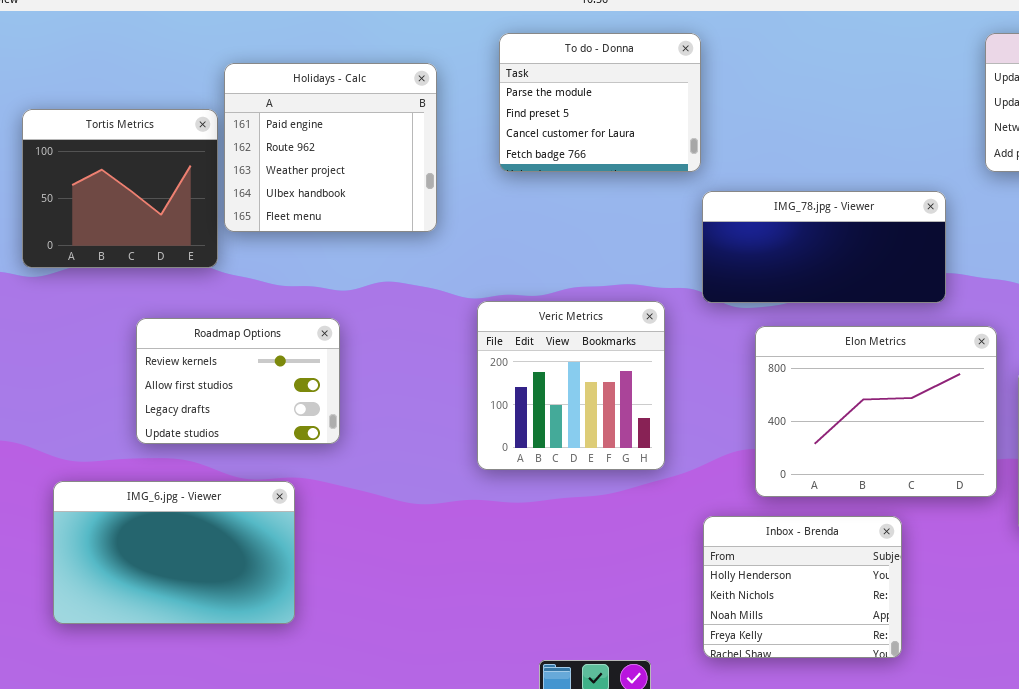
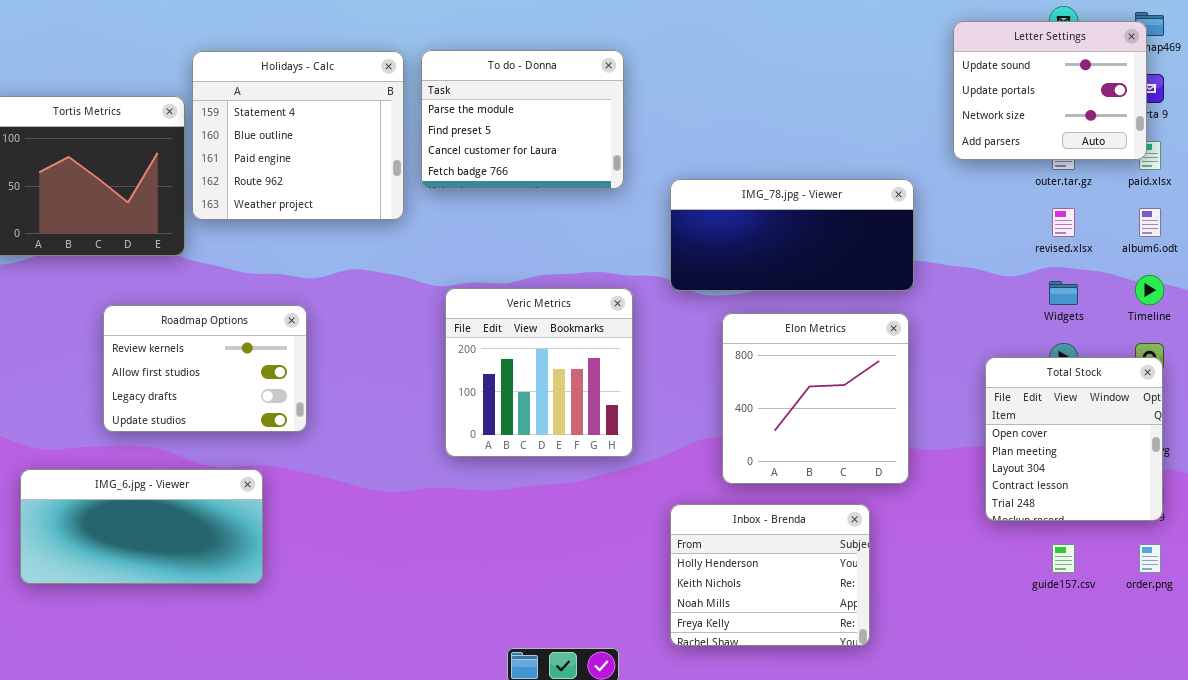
To do - Donna: [499,33,701,172] -> [421,50,624,189], moved
Holidays - Calc: [224,63,437,232] -> [192,51,404,220], scrolled up 2 rows
Elon Metrics: [755,326,997,497] -> [722,313,909,484], resized
IMG_6.jpg - Viewer: [53,481,295,624] -> [20,469,263,584], resized

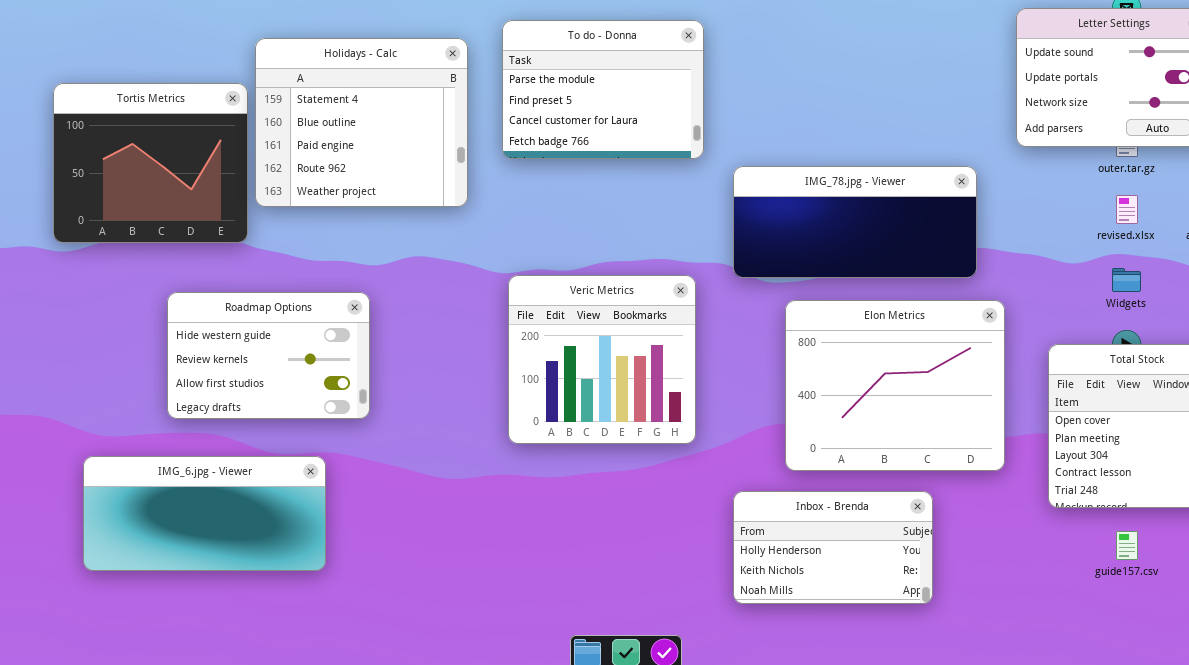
To do - Donna: [421,50,624,189] -> [502,20,704,159], moved
Roadmap Options: [103,305,307,432] -> [167,292,370,419], scrolled up 1 row
Elon Metrics: [722,313,909,484] -> [785,300,1005,471], resized
Inbox - Brenda: [670,504,870,646] -> [733,491,933,604], resized

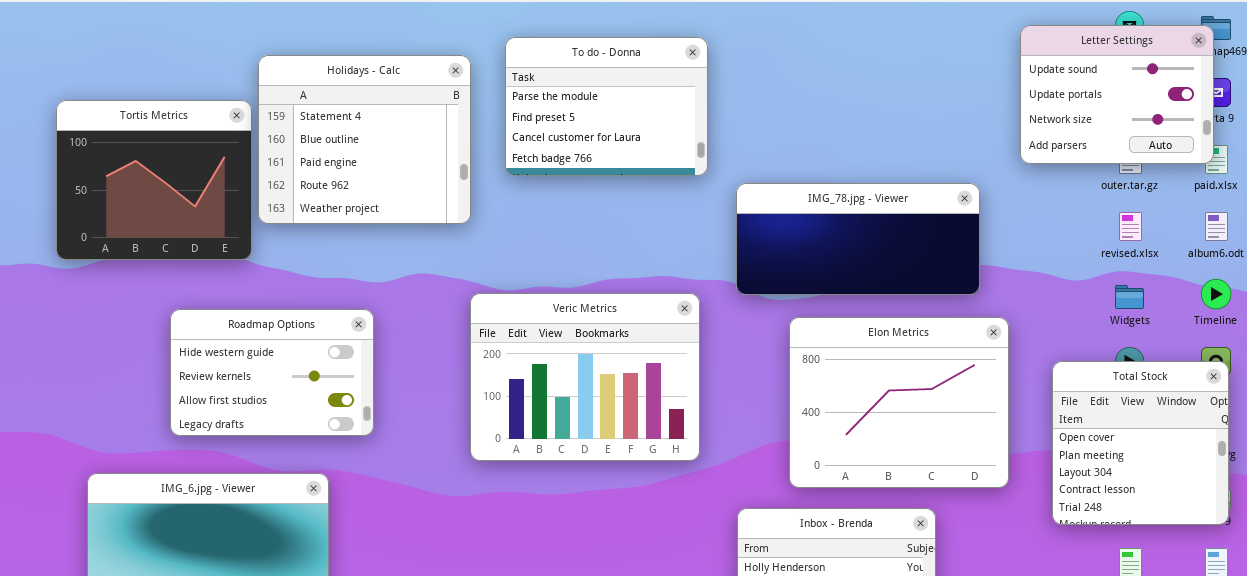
Veric Metrics: [508,275,696,444] -> [470,293,700,461], resized

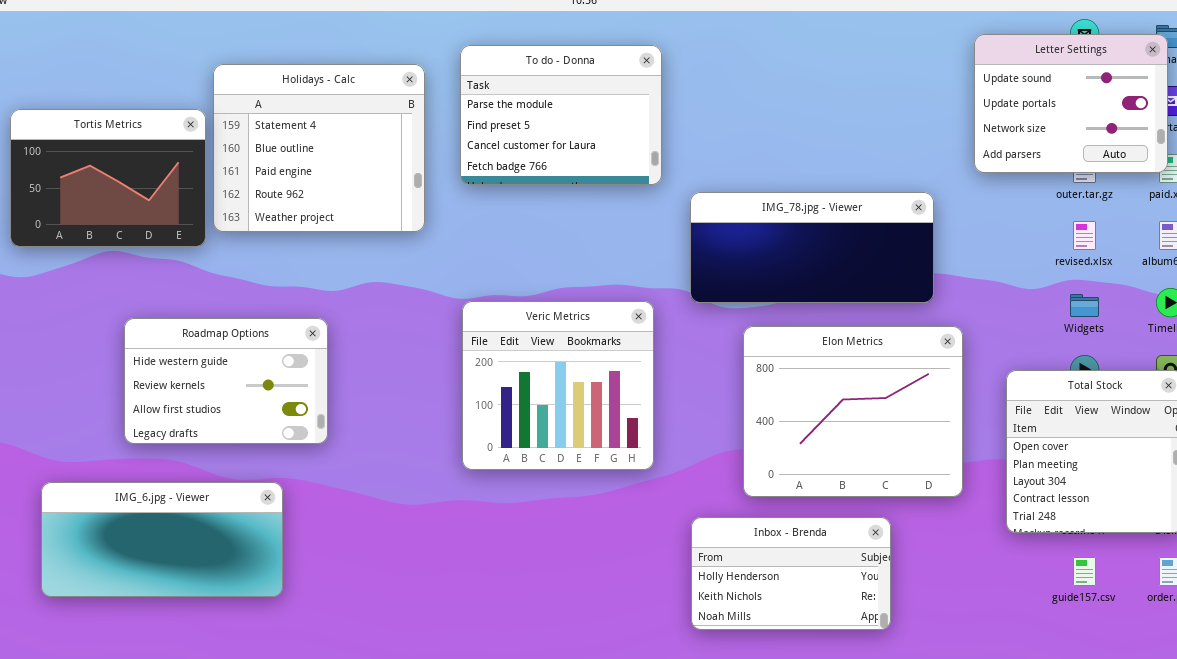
Tortis Metrics: [56,100,252,260] -> [10,109,206,247], resized
Veric Metrics: [470,293,700,461] -> [462,301,654,470], resized

